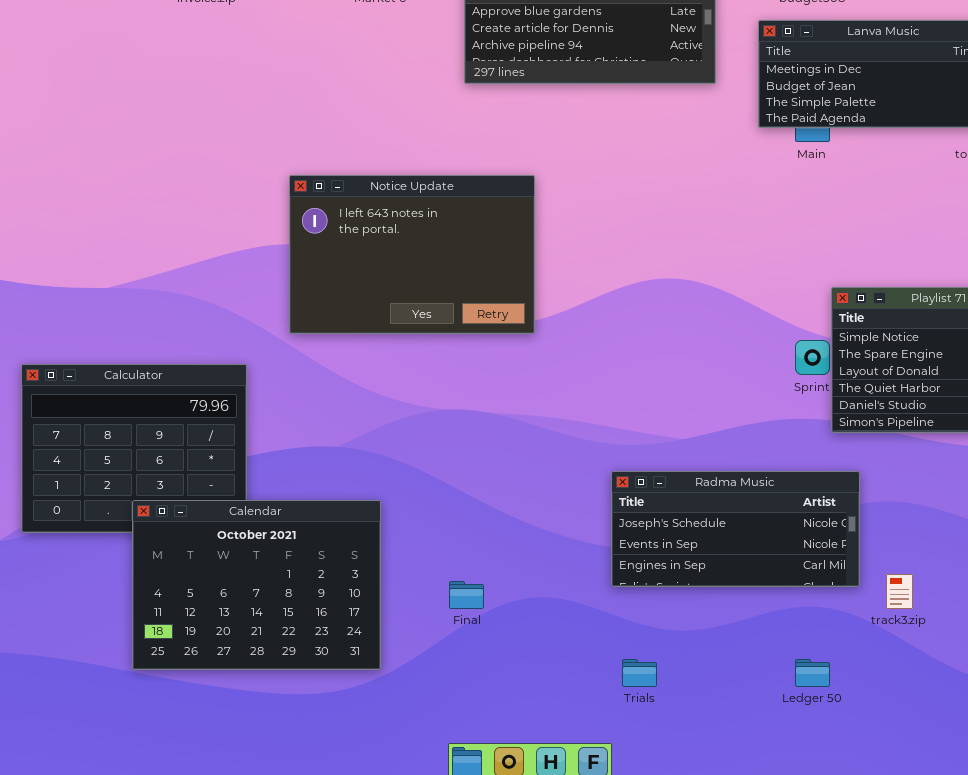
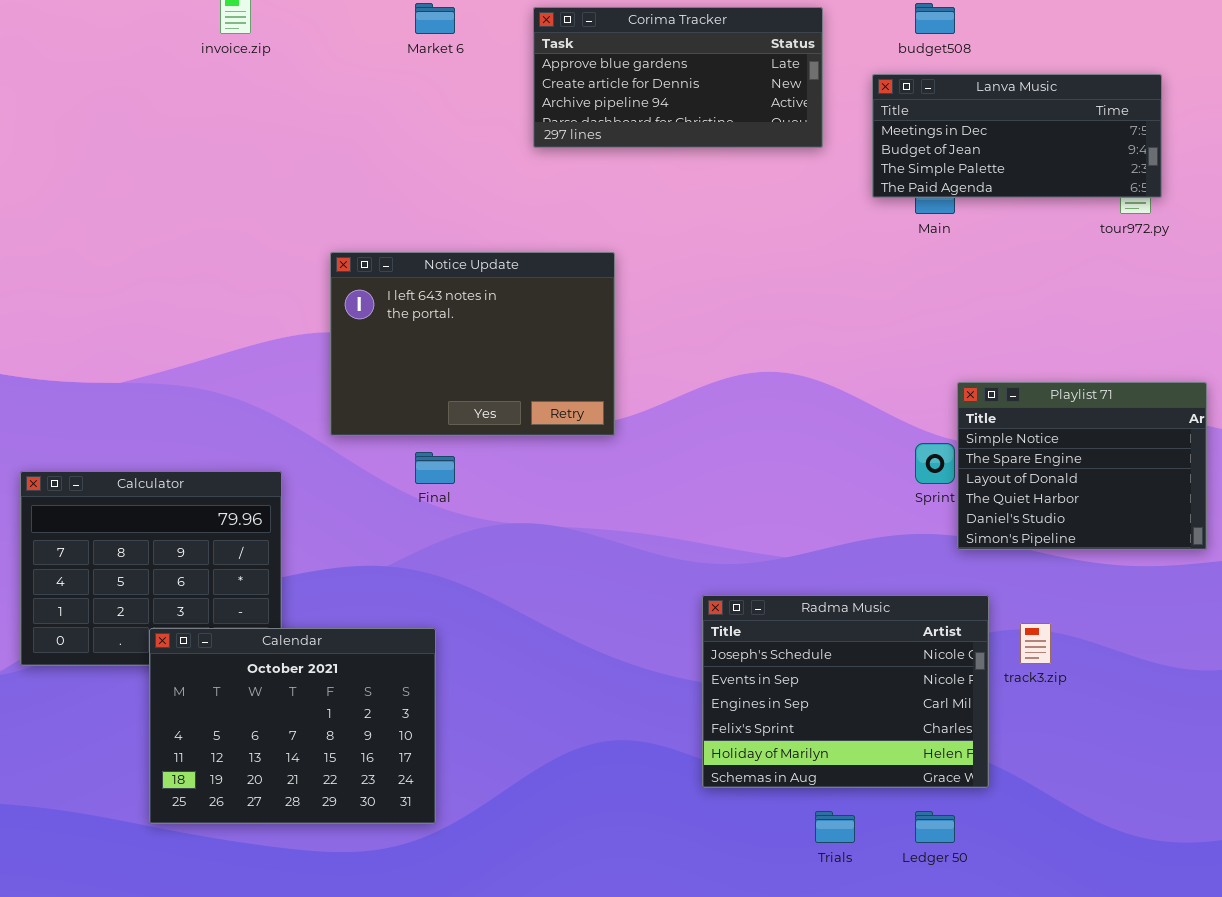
Radma Music: [611,471,860,587] -> [702,595,989,788], resized
track3.zip: [886,574,913,609] -> [1020,623,1051,664], moved
Final: [449,581,484,609] -> [415,452,455,484], moved
Trials: [622,659,657,687] -> [815,811,855,843], moved

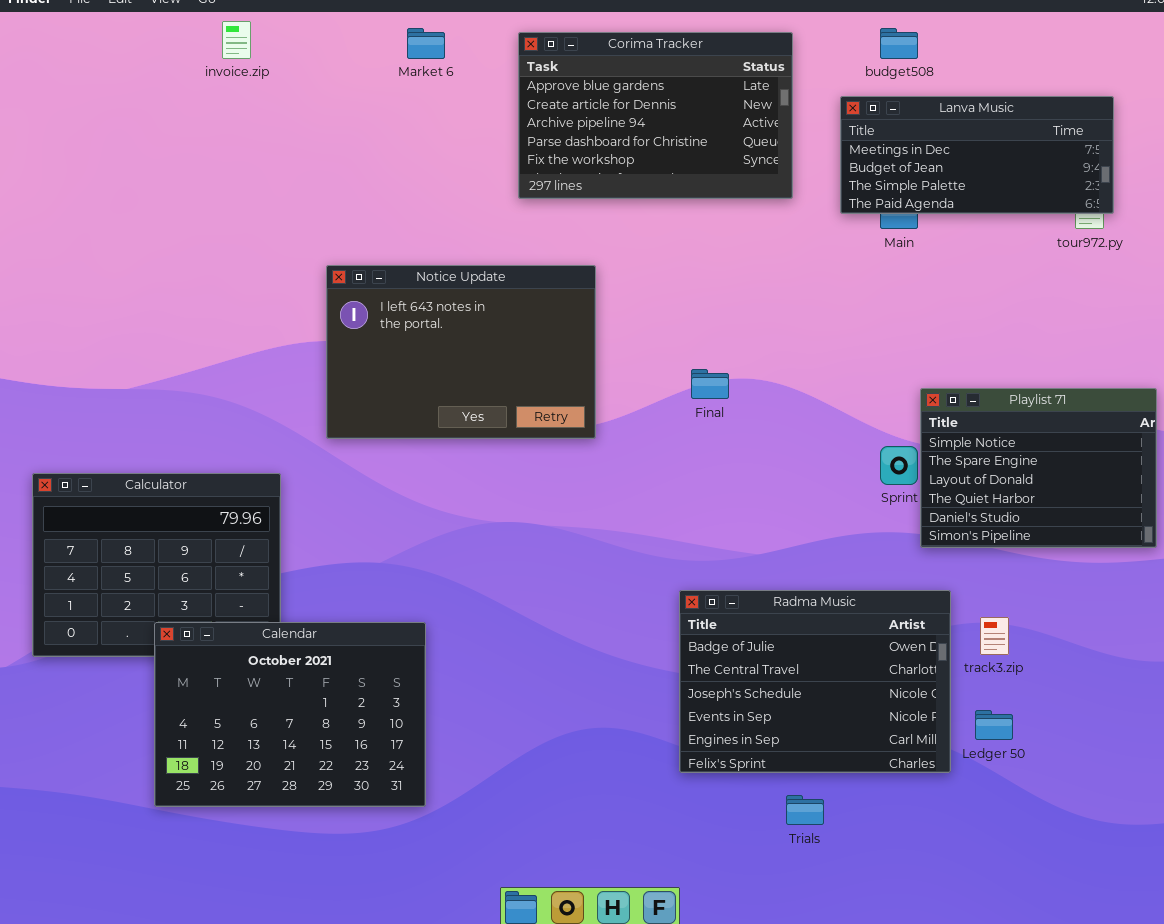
Corima Tracker: [533,7,823,148] -> [518,32,793,199], resized
Final: [415,452,455,484] -> [691,369,729,399], moved
Radma Music: [702,595,989,788] -> [679,590,951,773], scrolled up 2 rows
Ledger 50: [915,811,955,843] -> [975,710,1013,740], moved

